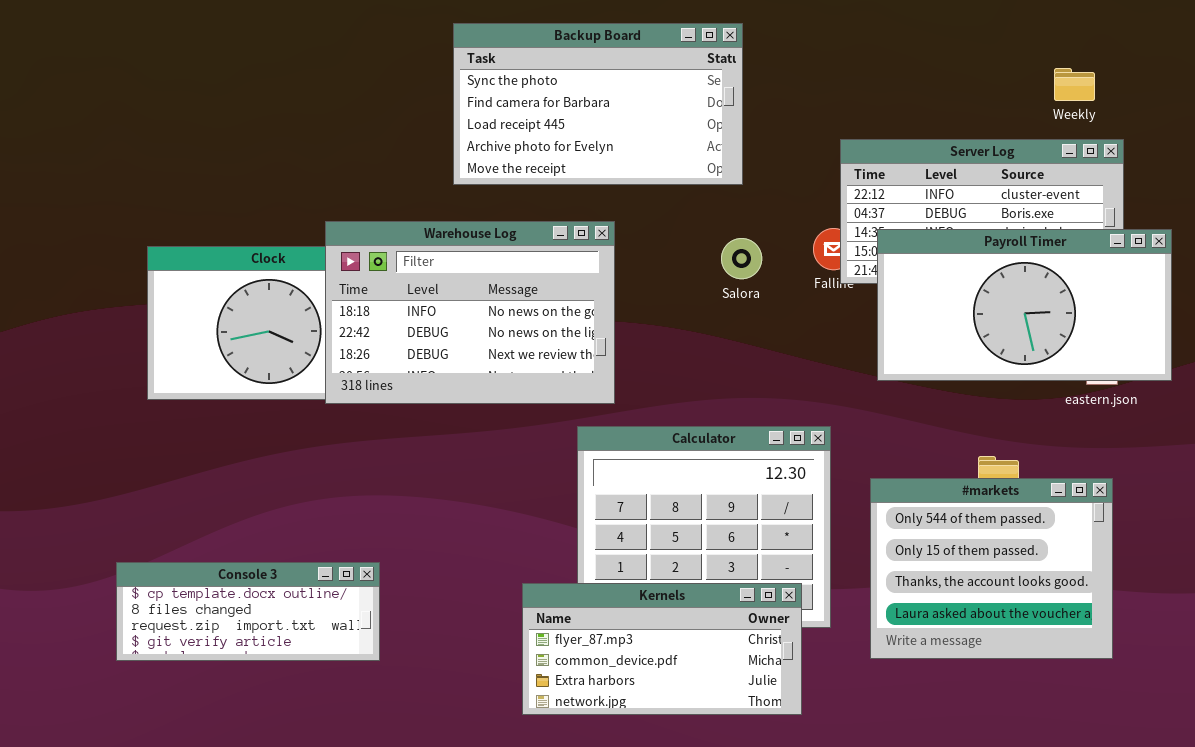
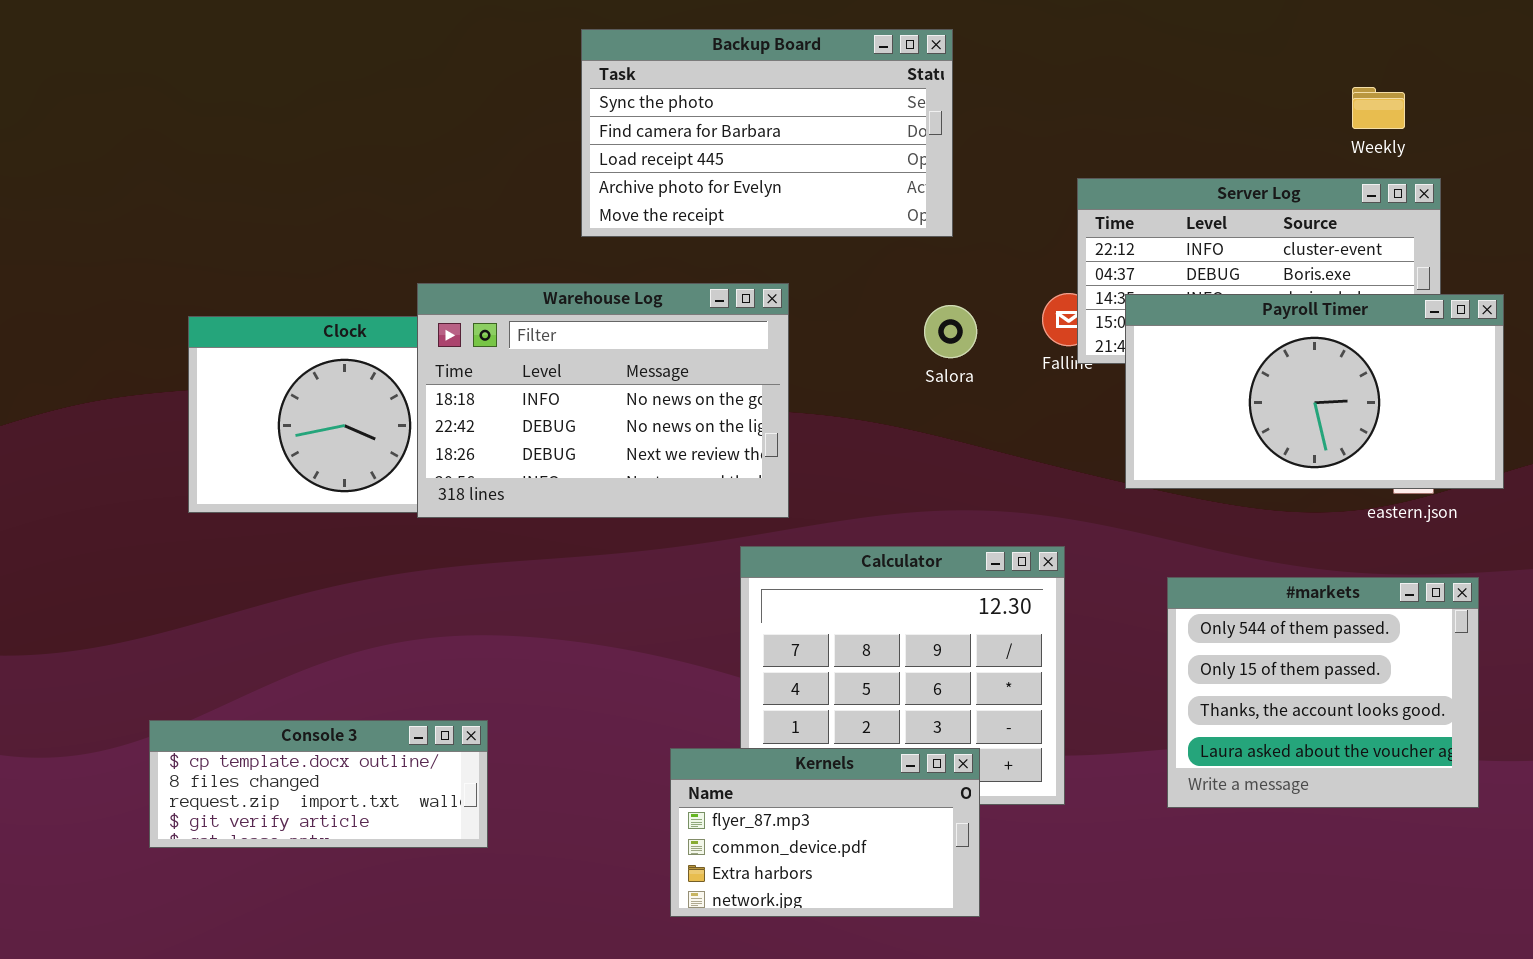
#markets: [870,478,1113,659] -> [1167,577,1479,808], moved
Kernels: [522,583,802,715] -> [670,748,980,917], resized

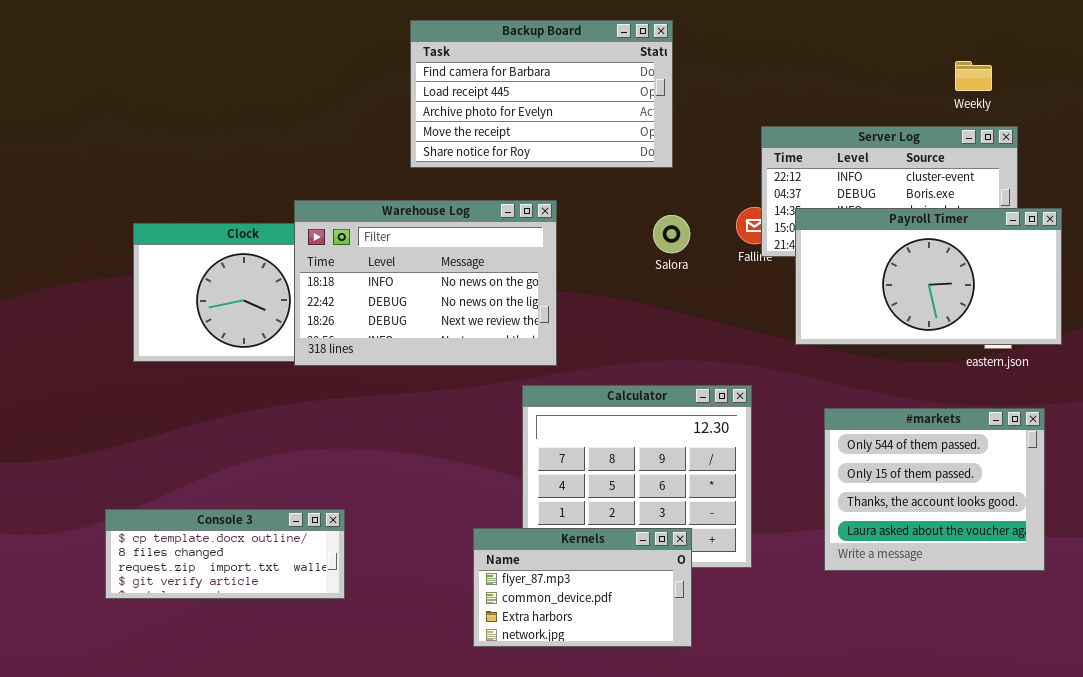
Backup Board: [581,29,953,237] -> [410,20,673,168], scrolled down 1 row

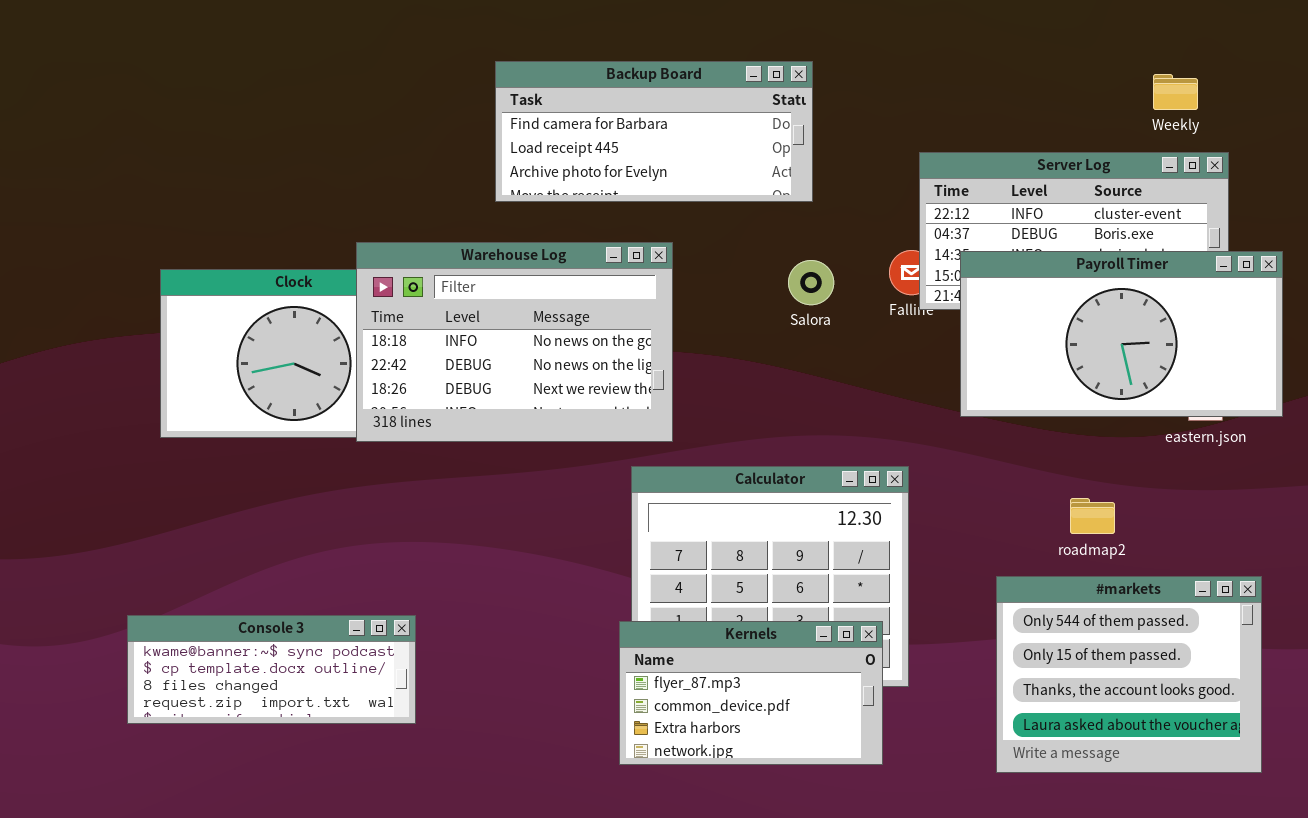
Backup Board: [410,20,673,168] -> [495,61,813,202], resized
#markets: [824,408,1045,571] -> [996,576,1262,773], moved
Console 3: [105,509,345,599] -> [127,615,416,724], scrolled up 1 row
Kernels: [473,528,692,647] -> [619,621,883,765], moved

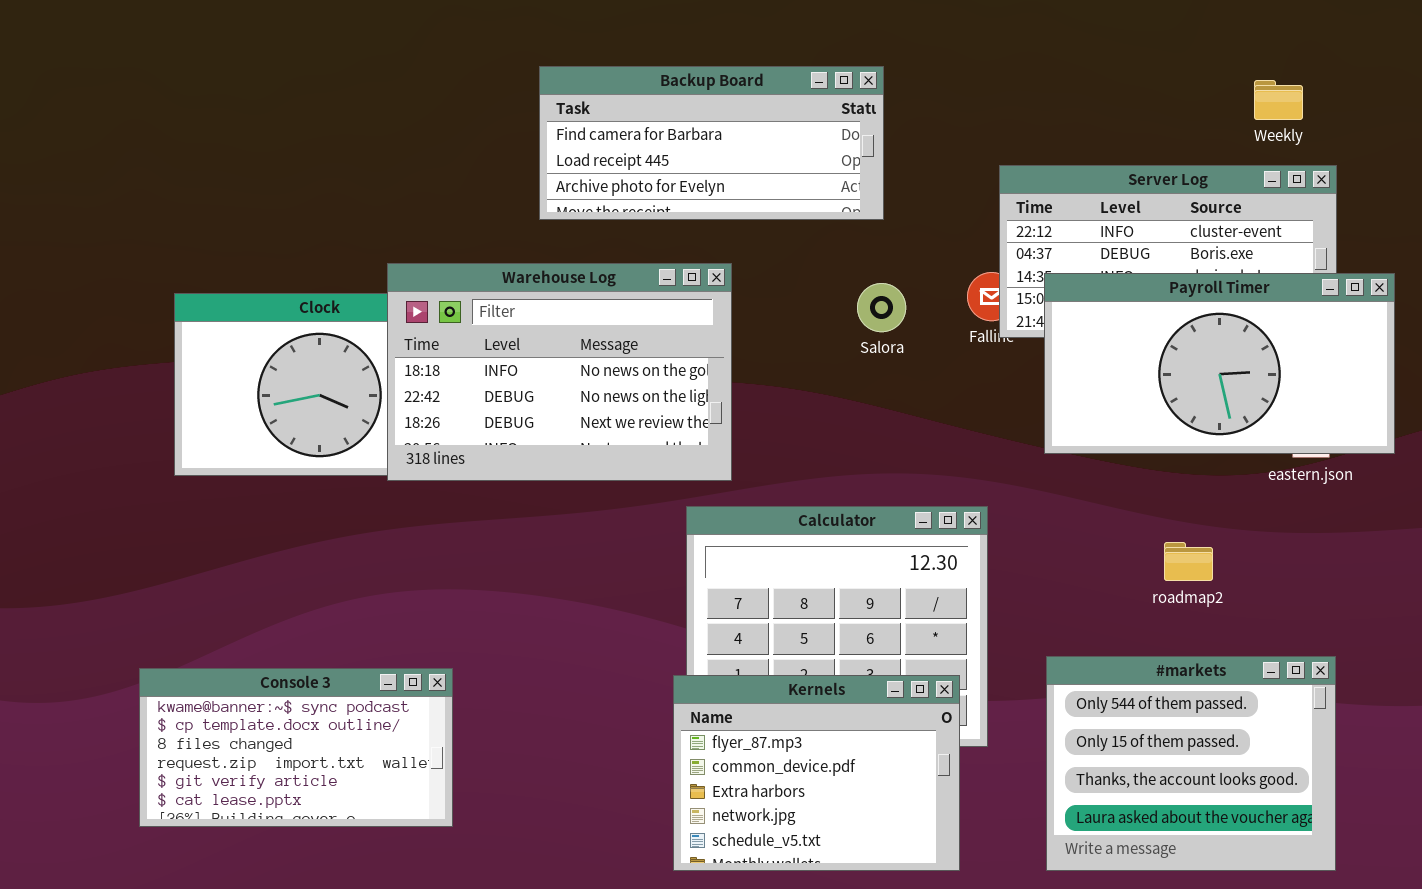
#markets: [996,576,1262,773] -> [1046,656,1336,871], moved
Console 3: [127,615,416,724] -> [139,668,453,827], resized
Kernels: [619,621,883,765] -> [673,675,960,871], resized

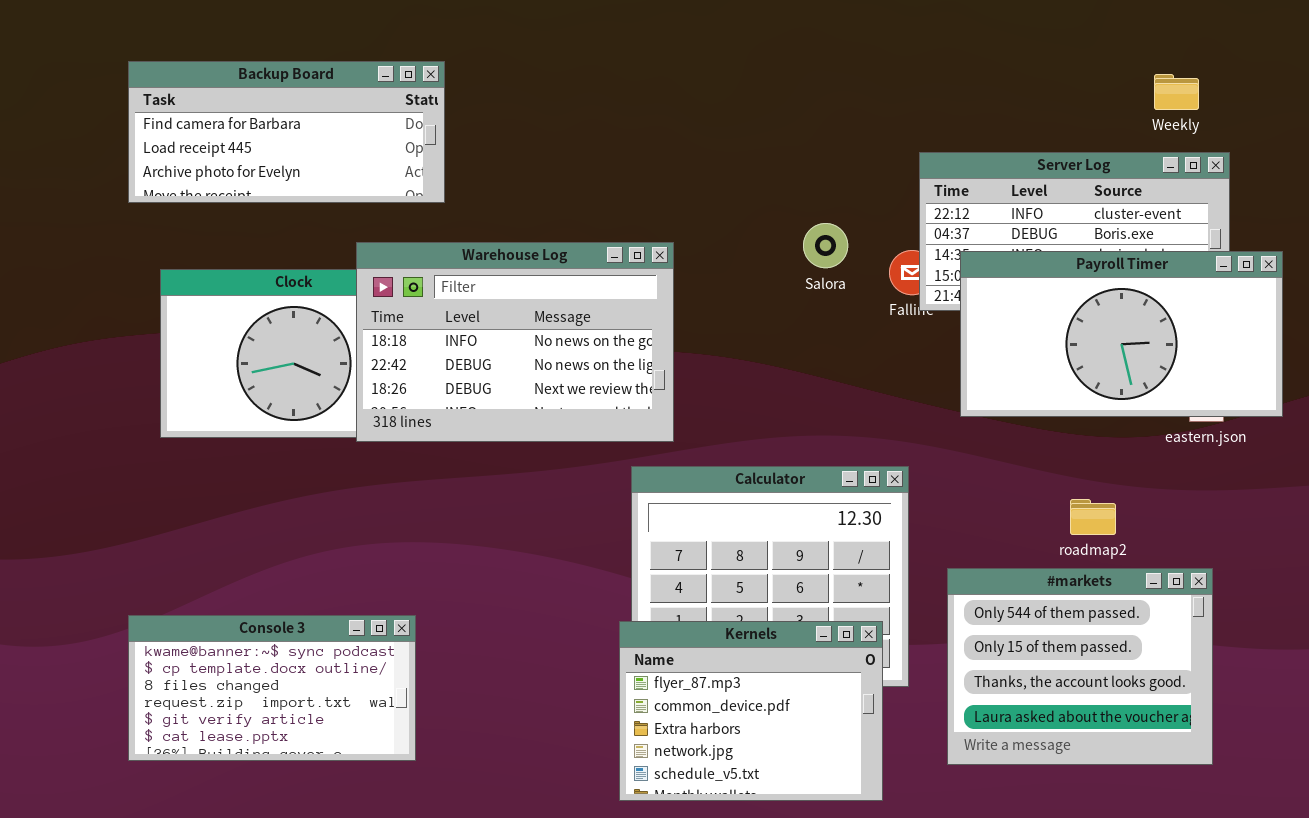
Backup Board: [539,66,884,220] -> [128,61,445,203], moved
Salora: [857,283,906,332] -> [803,223,848,268], moved
#markets: [1046,656,1336,871] -> [947,568,1213,765], moved

